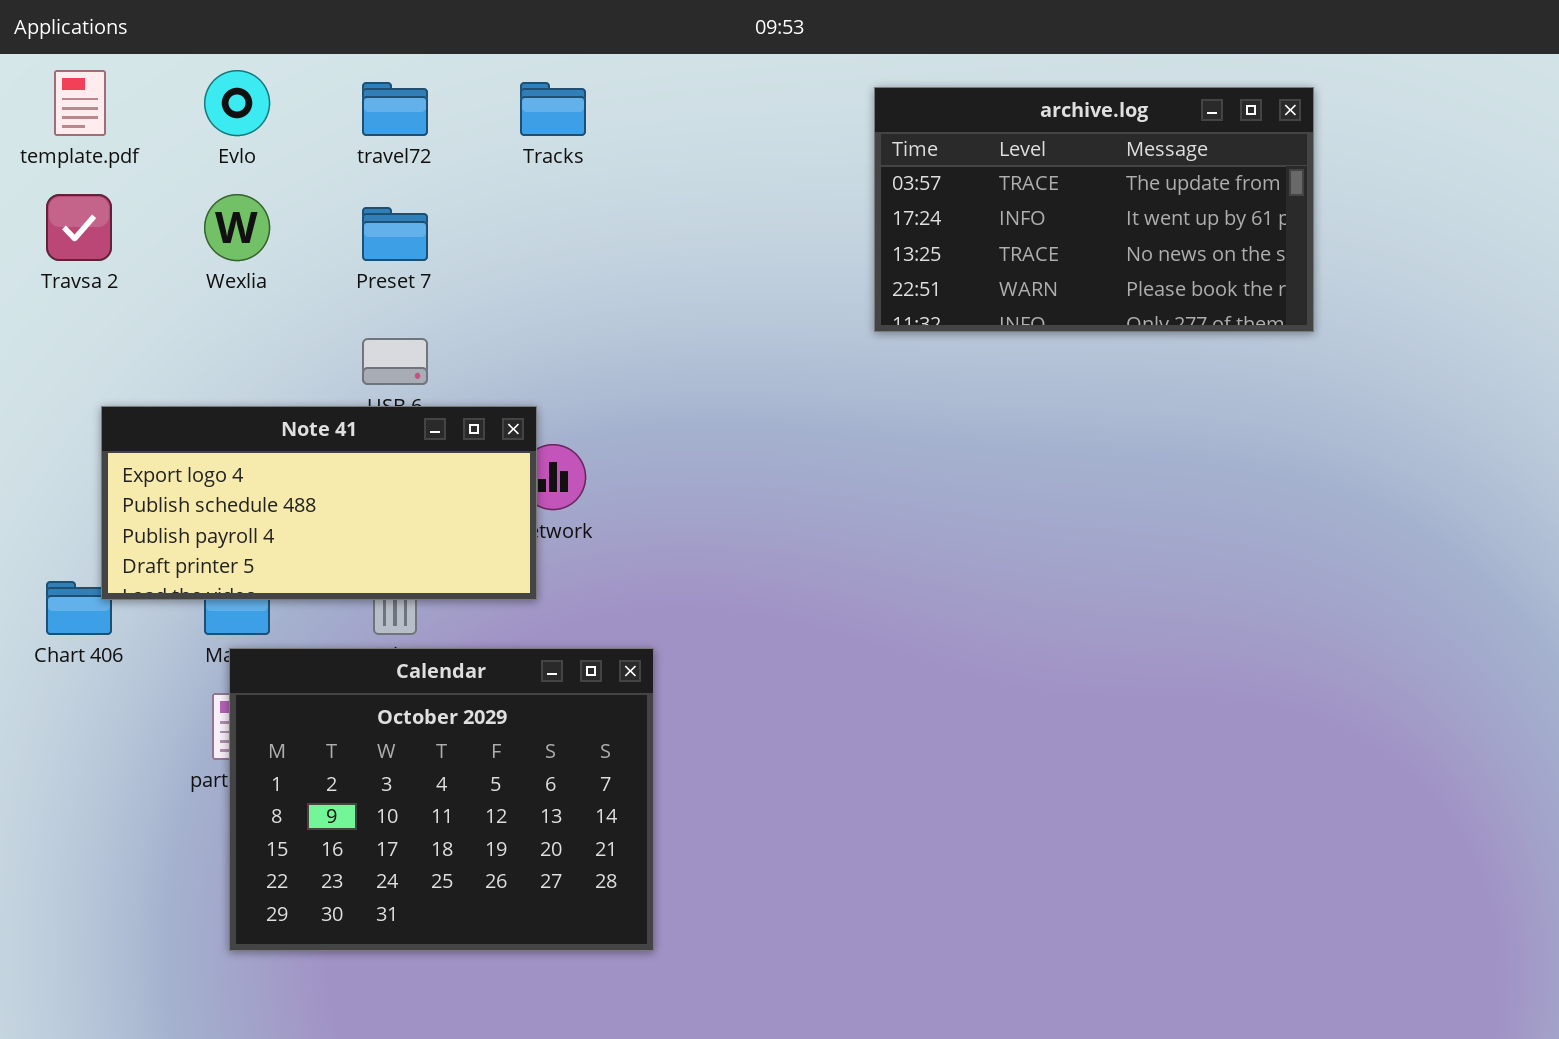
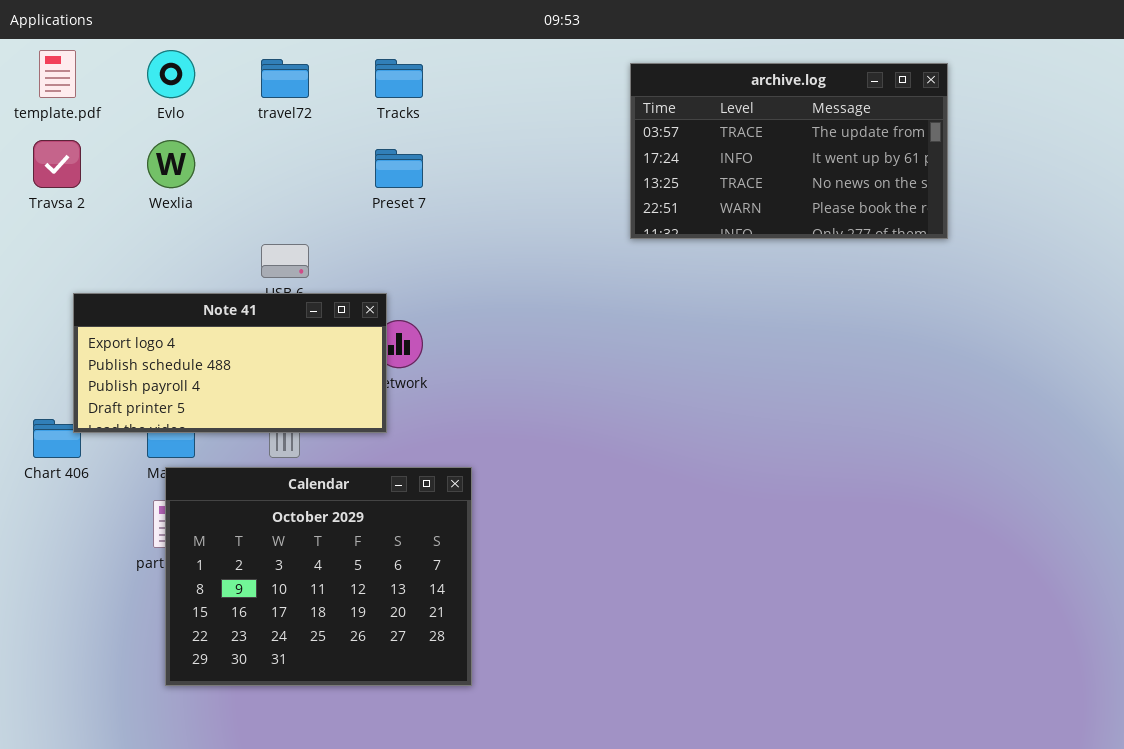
Preset 7: [362,207,428,261] -> [375,149,423,188], moved

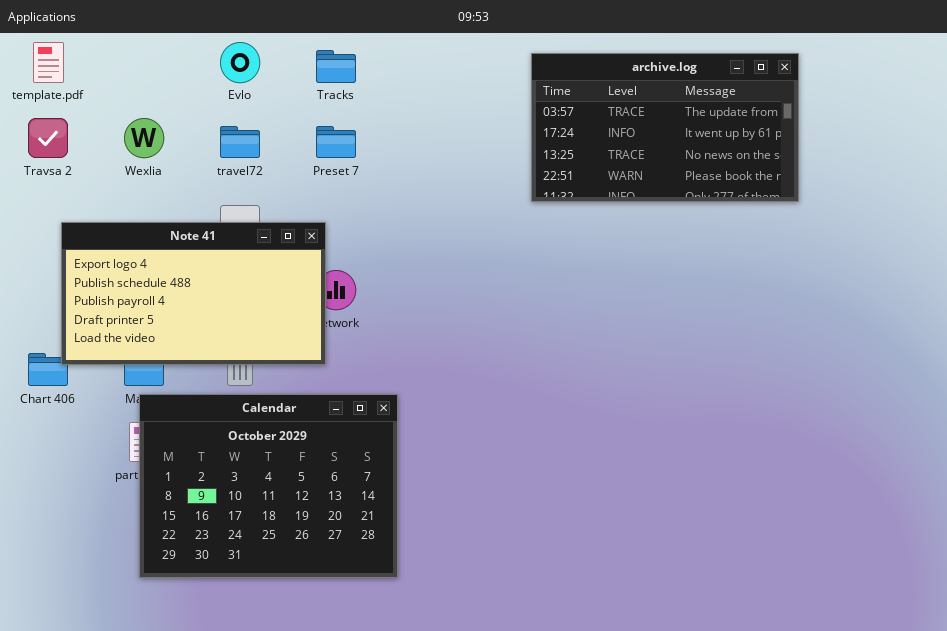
Evlo: [147,50,195,98] -> [220,42,260,83], moved
travel72: [261,59,309,98] -> [220,126,260,158], moved
Note 41: [73,293,387,433] -> [61,222,326,365], resized

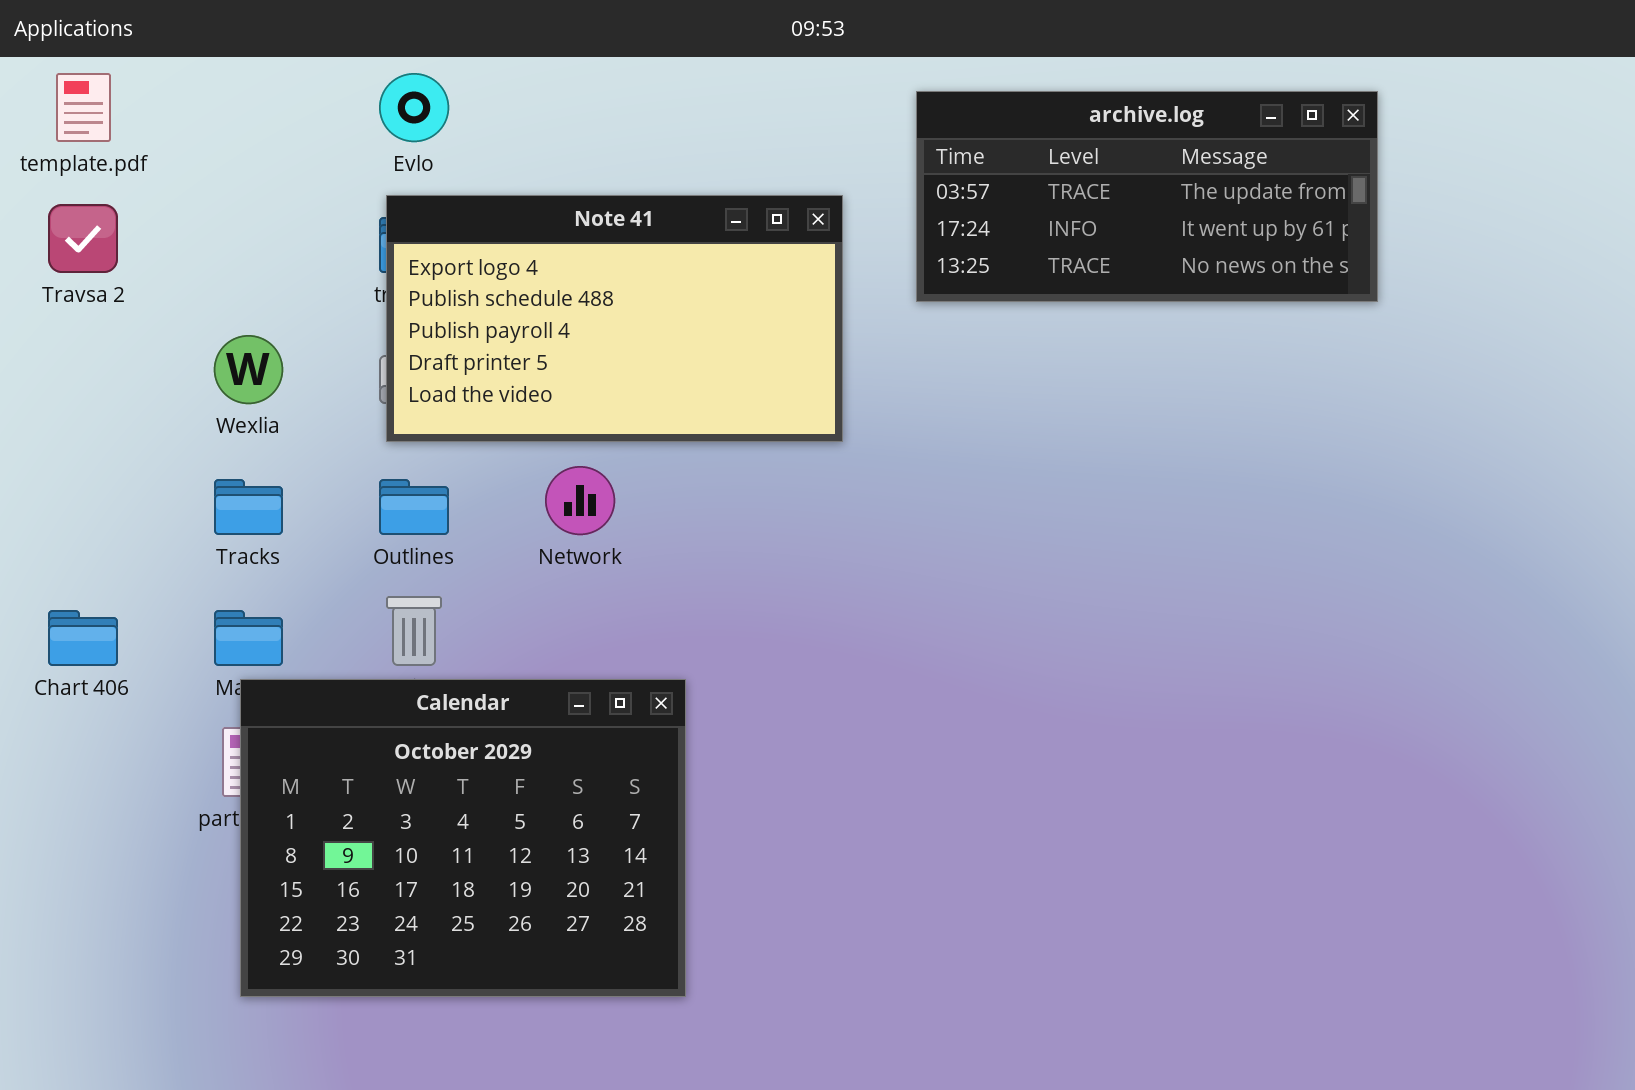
Tracks: [316,50,356,83] -> [214,479,283,535], moved
archive.log: [531,53,799,202] -> [916,91,1378,302], resized
Wexlia: [124,118,164,158] -> [214,335,283,404], moved
Note 41: [61,222,326,365] -> [386,195,843,442], moved

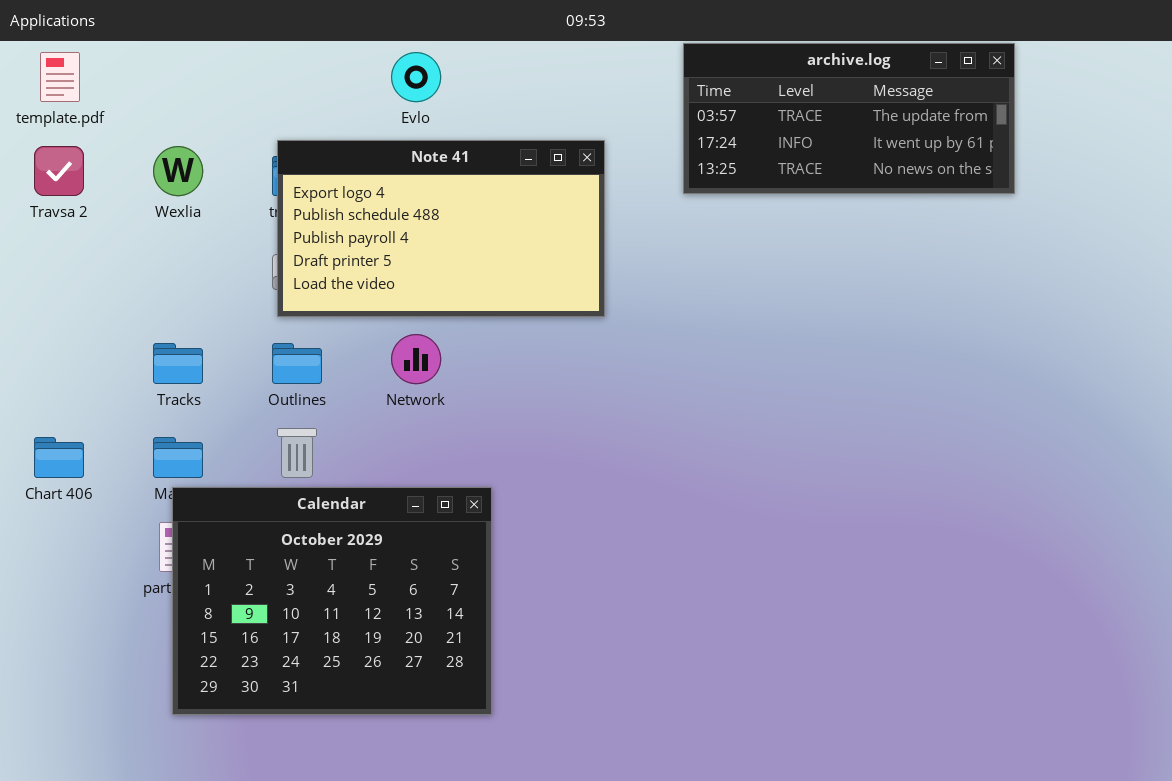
Evlo: [379,73,449,142] -> [391,52,441,102], moved
archive.log: [916,91,1378,302] -> [683,43,1015,194], moved
Wexlia: [214,335,283,404] -> [153,146,203,196], moved

